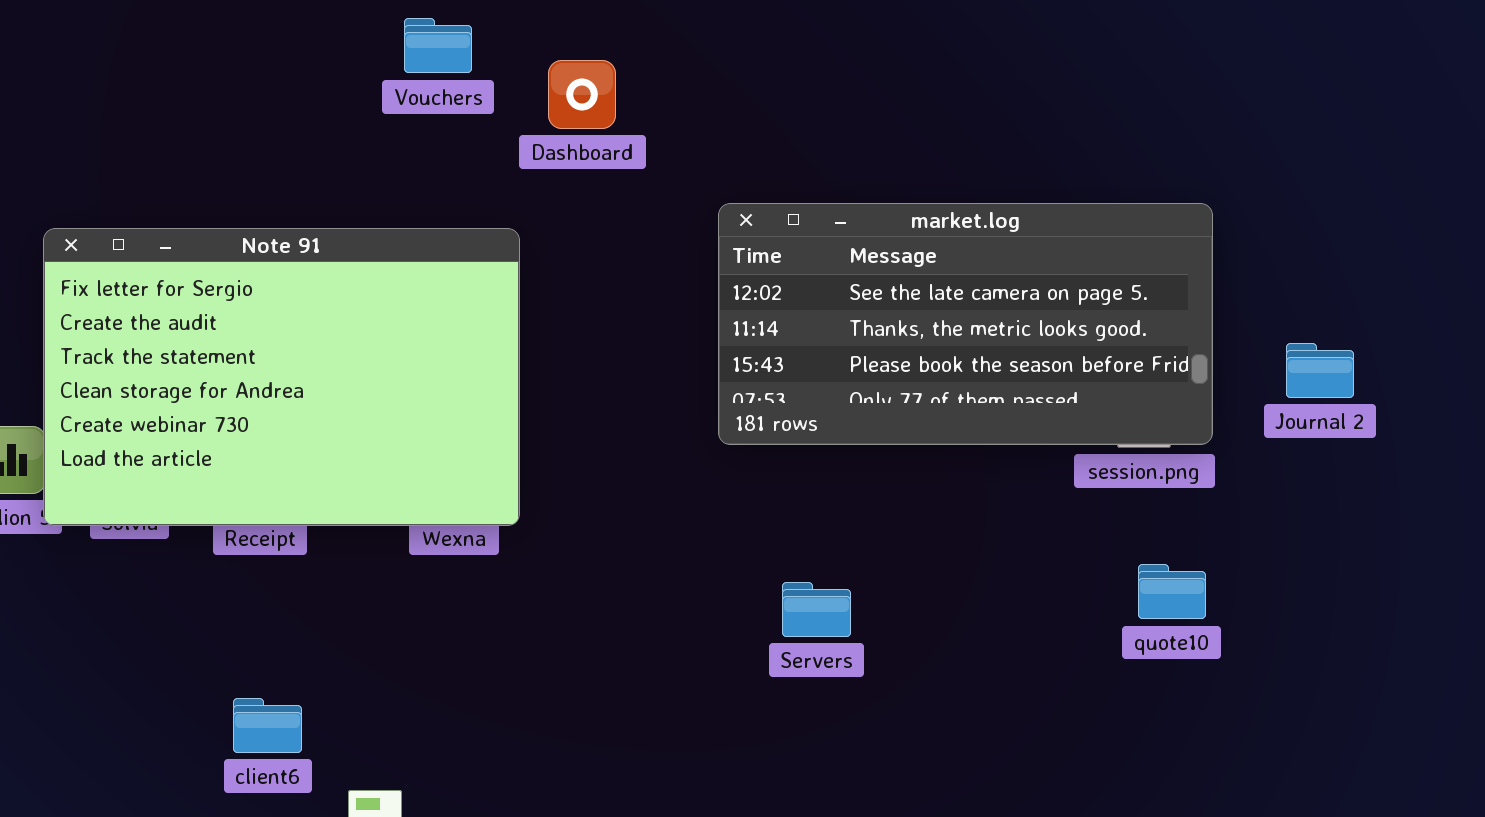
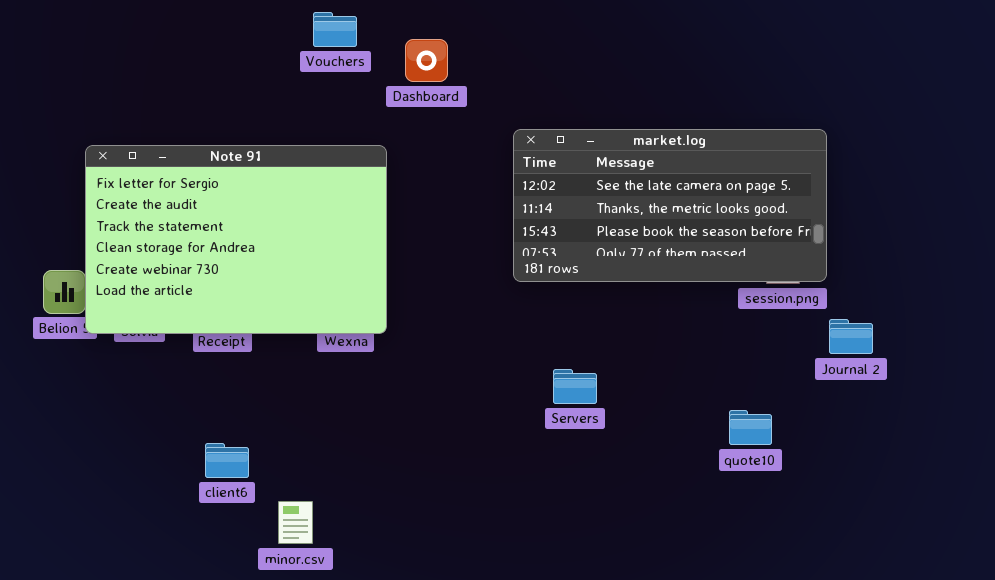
Journal 2: [1286,343,1354,398] -> [829,319,873,354], moved
quote10: [1138,564,1206,619] -> [729,410,772,445], moved

